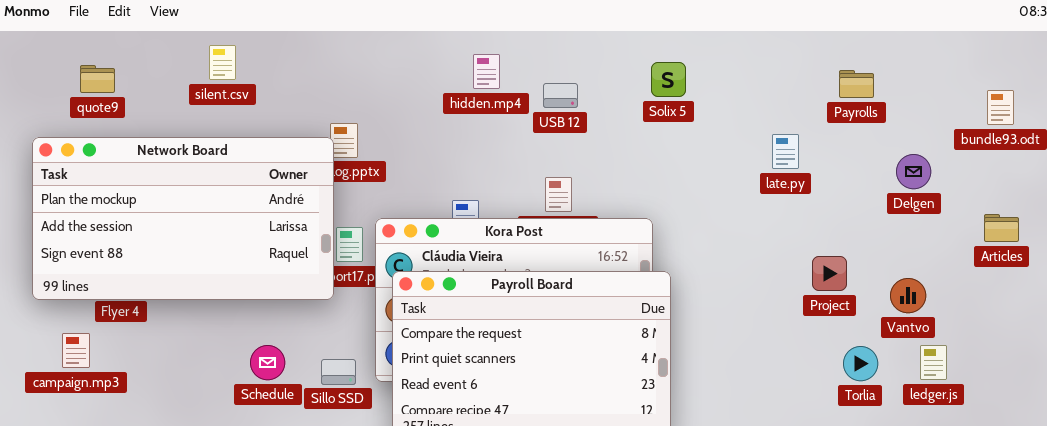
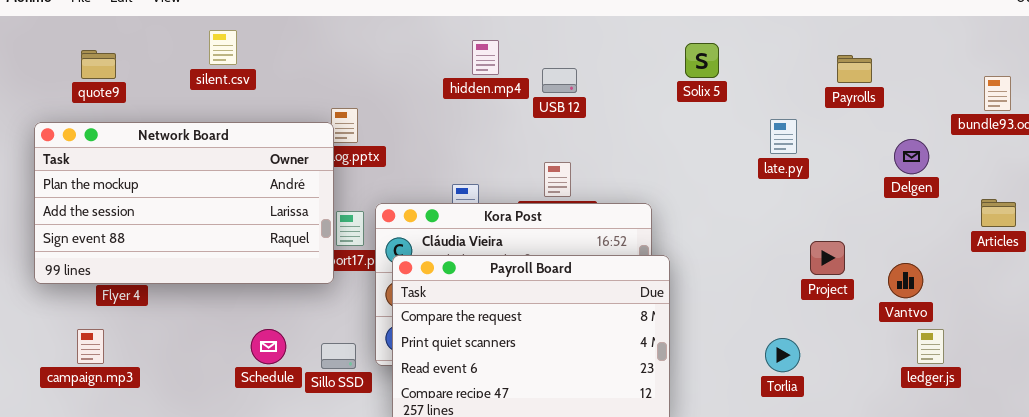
Solix 5: [651,62,686,97] -> [685,43,719,78], moved
campaign.mp3: [62,333,90,368] -> [77,329,104,364], moved
Torlia: [843,346,878,381] -> [765,338,800,372], moved

